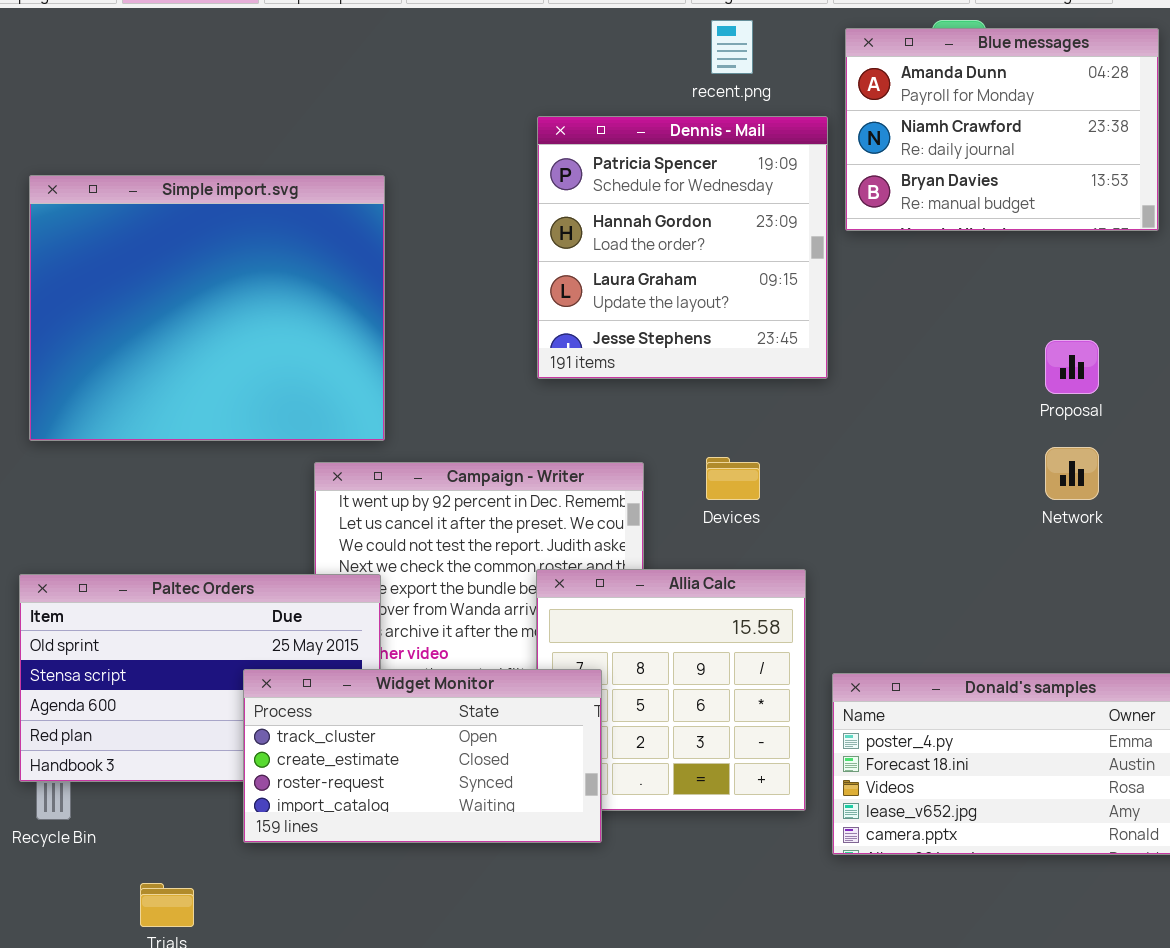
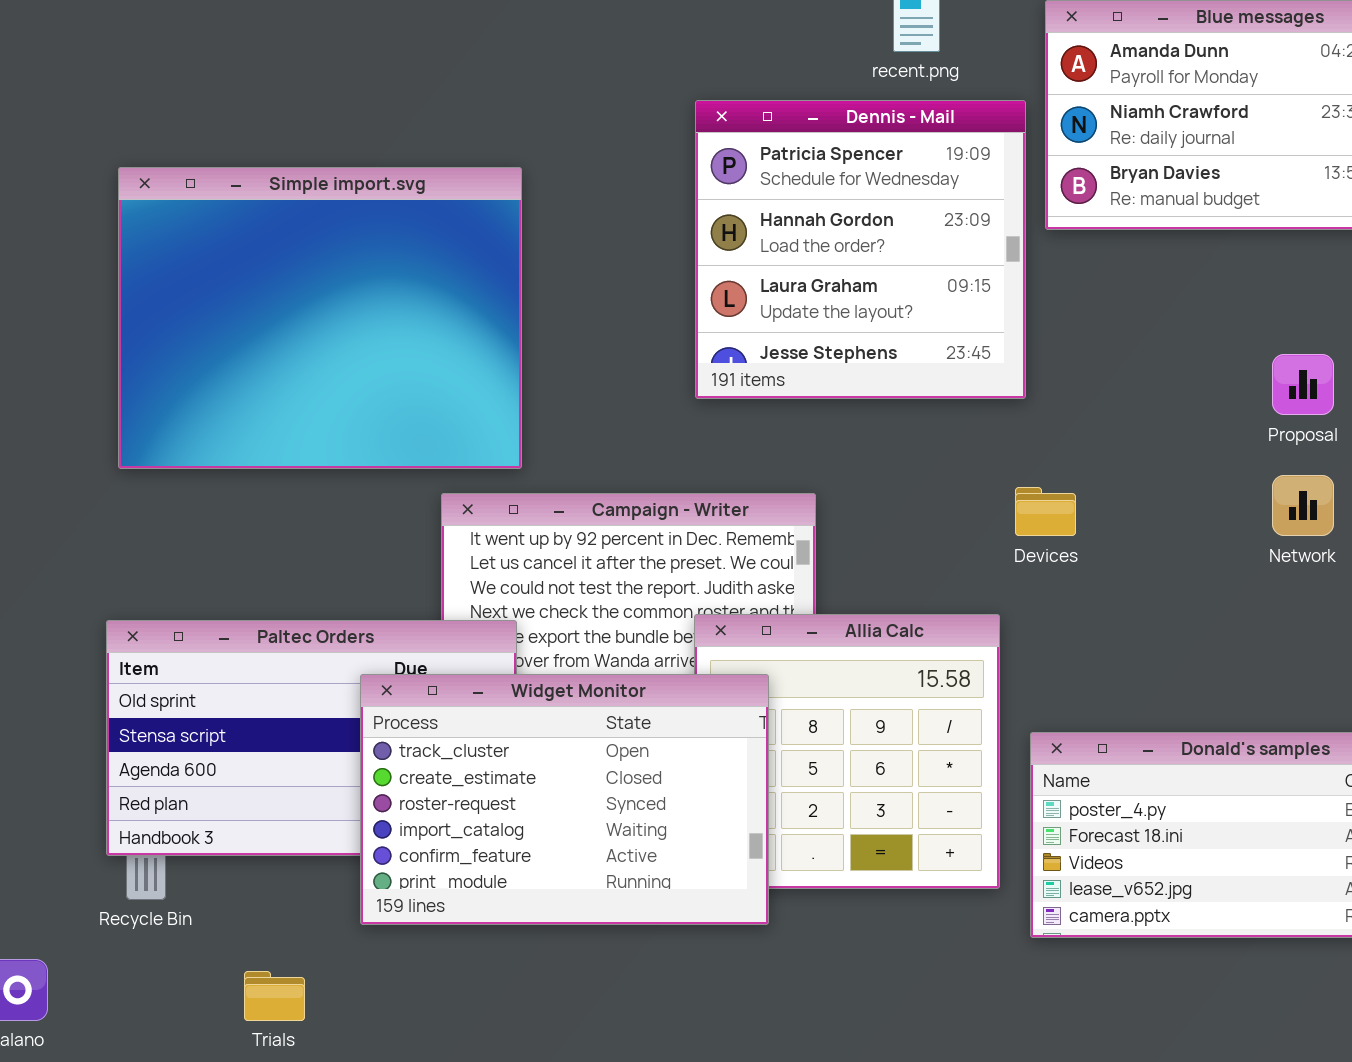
Devices: [706,457,760,500] -> [1015,487,1076,536], moved
Widget Monitor: [243,669,602,843] -> [360,674,769,925], resized

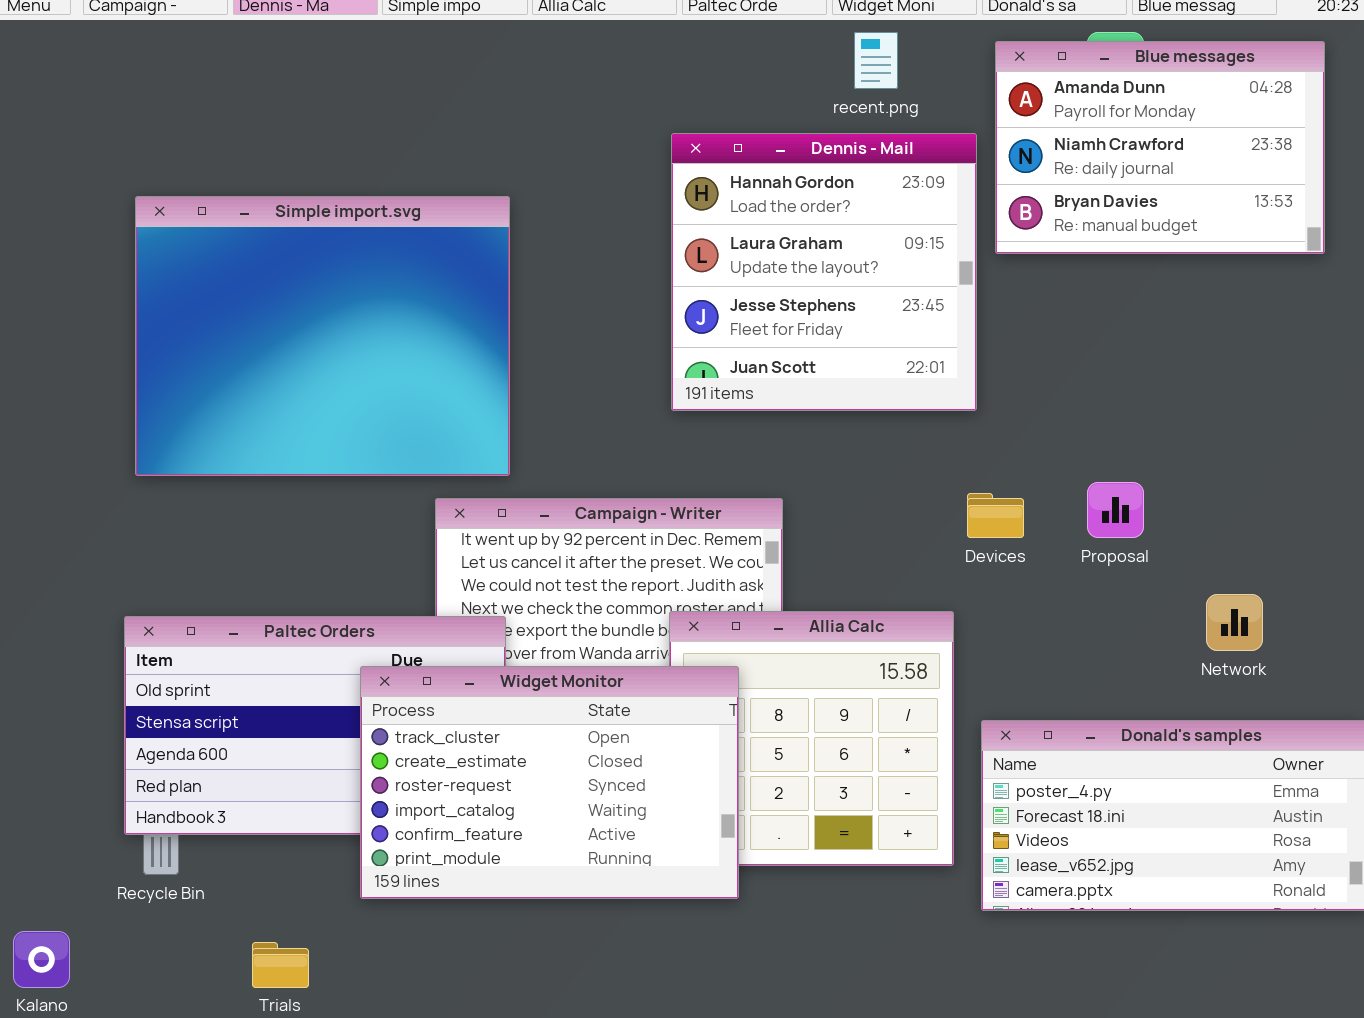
Dennis - Mail: [695,100,1026,399] -> [671,133,977,411], scrolled down 1 row
Proposal: [1272,354,1334,415] -> [1087,482,1144,538], moved
Network: [1272,475,1334,536] -> [1206,594,1263,651], moved

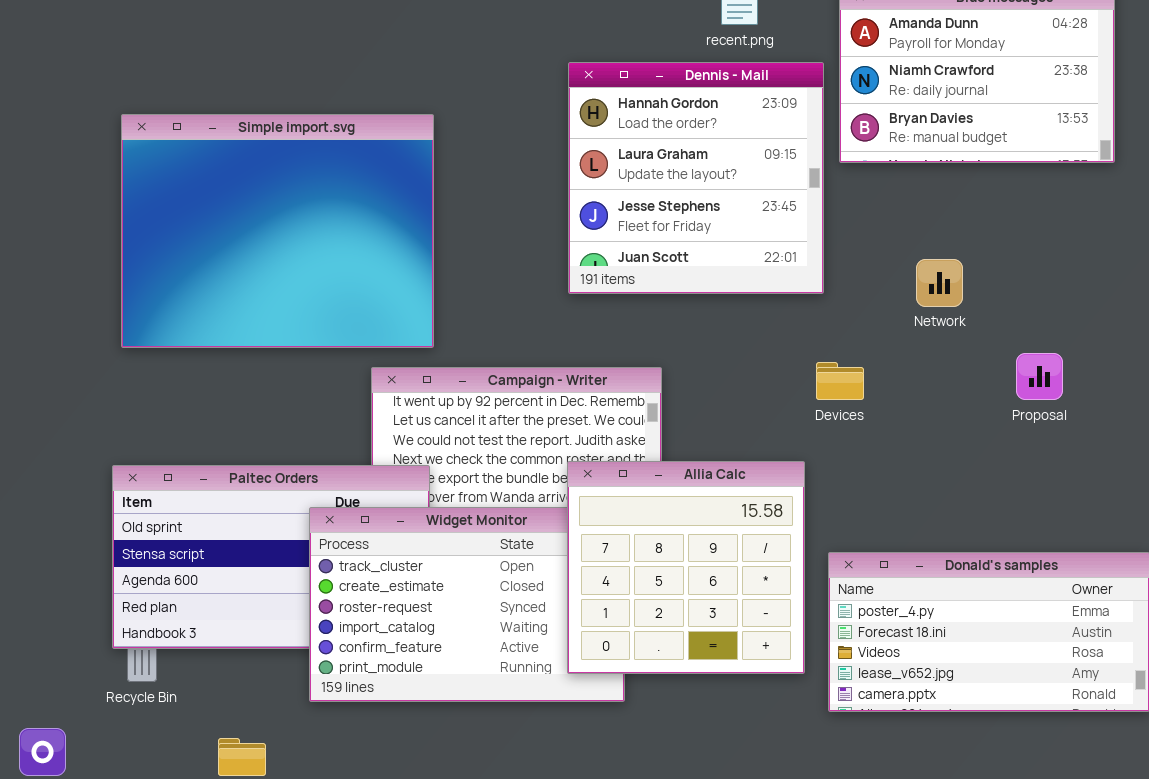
Proposal: [1087,482,1144,538] -> [1016,353,1063,400], moved
Network: [1206,594,1263,651] -> [916,259,963,307], moved
Allia Calc: [669,611,954,866] -> [567,461,805,674], raised

